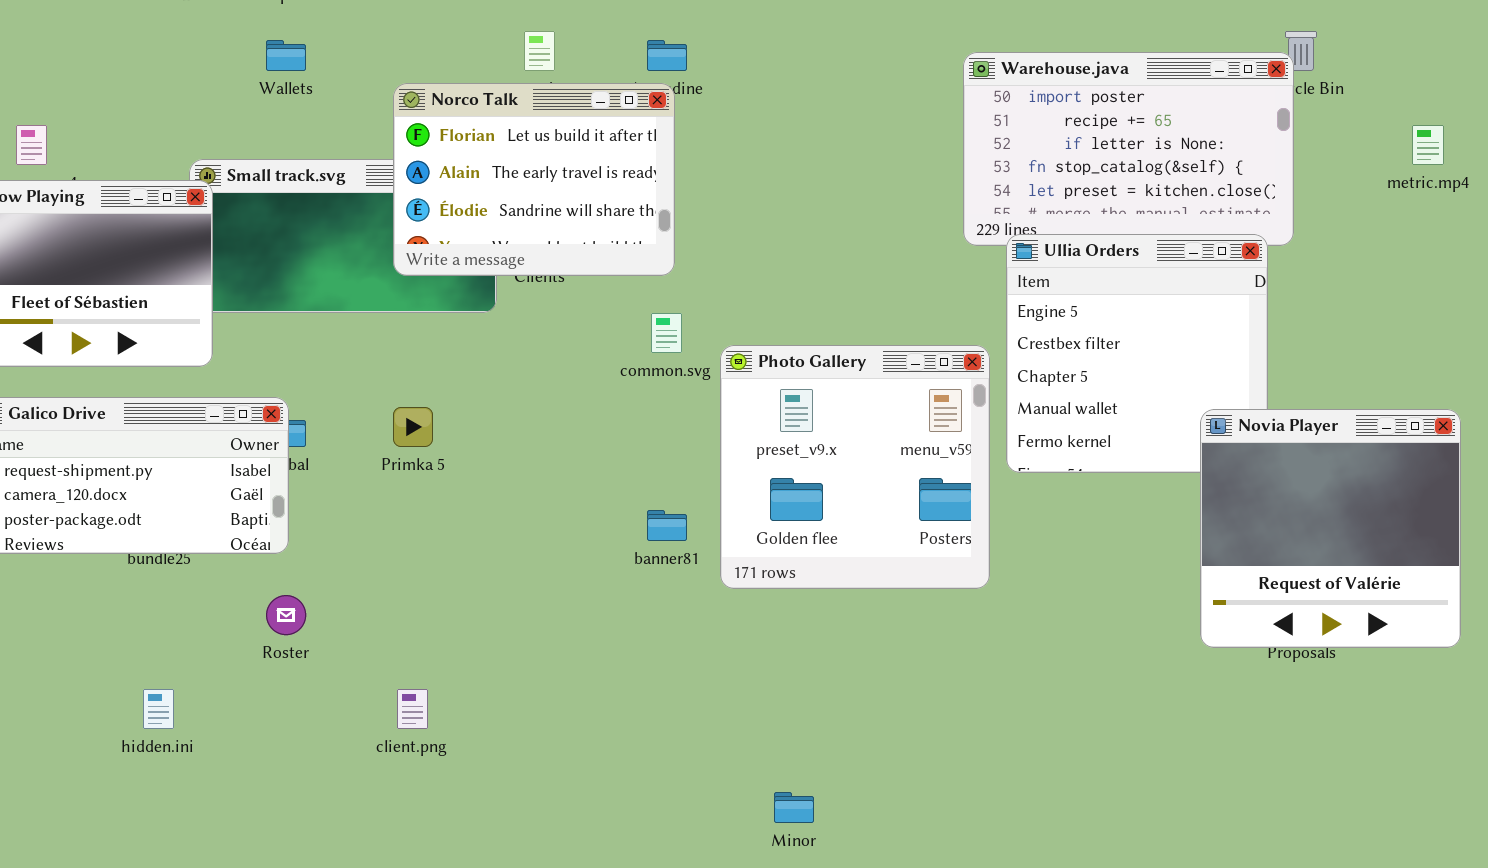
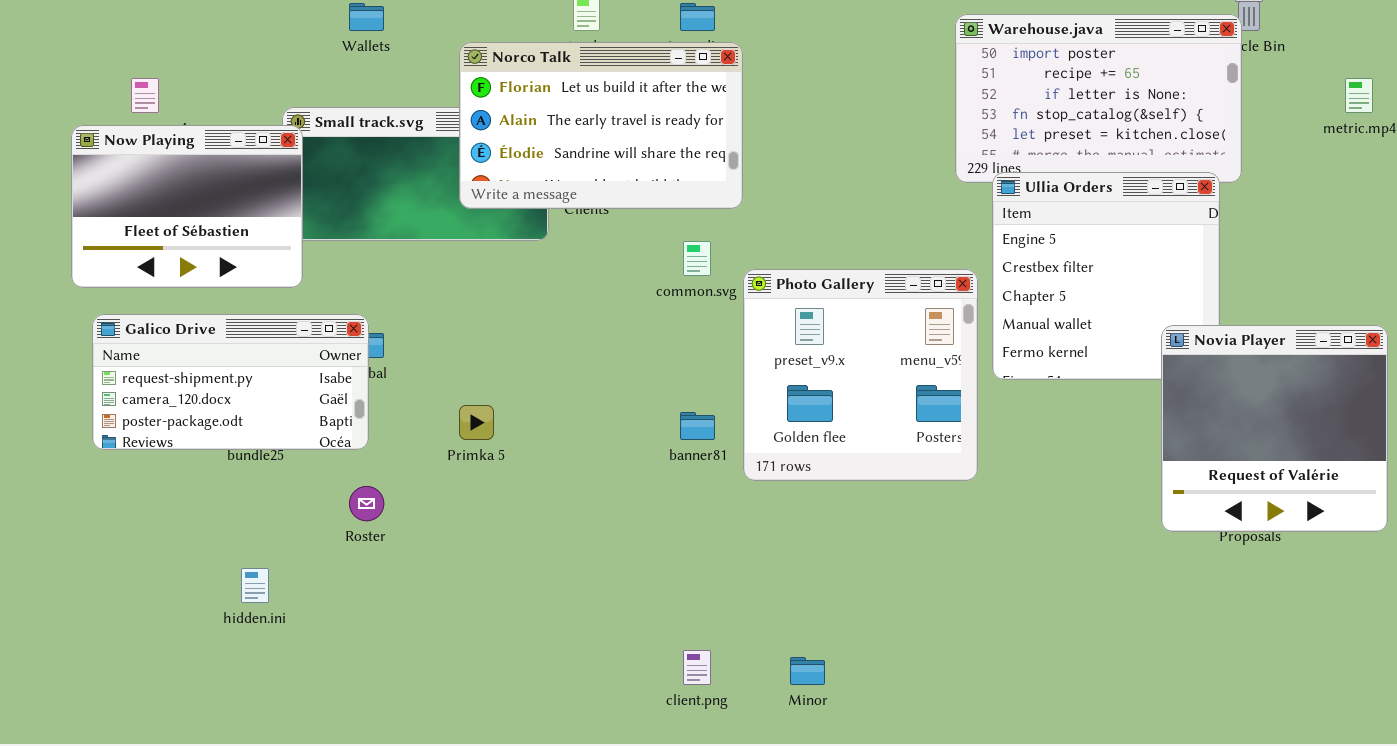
Norco Talk: [393,83,675,276] -> [459,42,743,209], resized
Primka 5: [393,407,433,447] -> [459,405,494,440], moved
client.png: [397,689,428,729] -> [683,650,711,685], moved

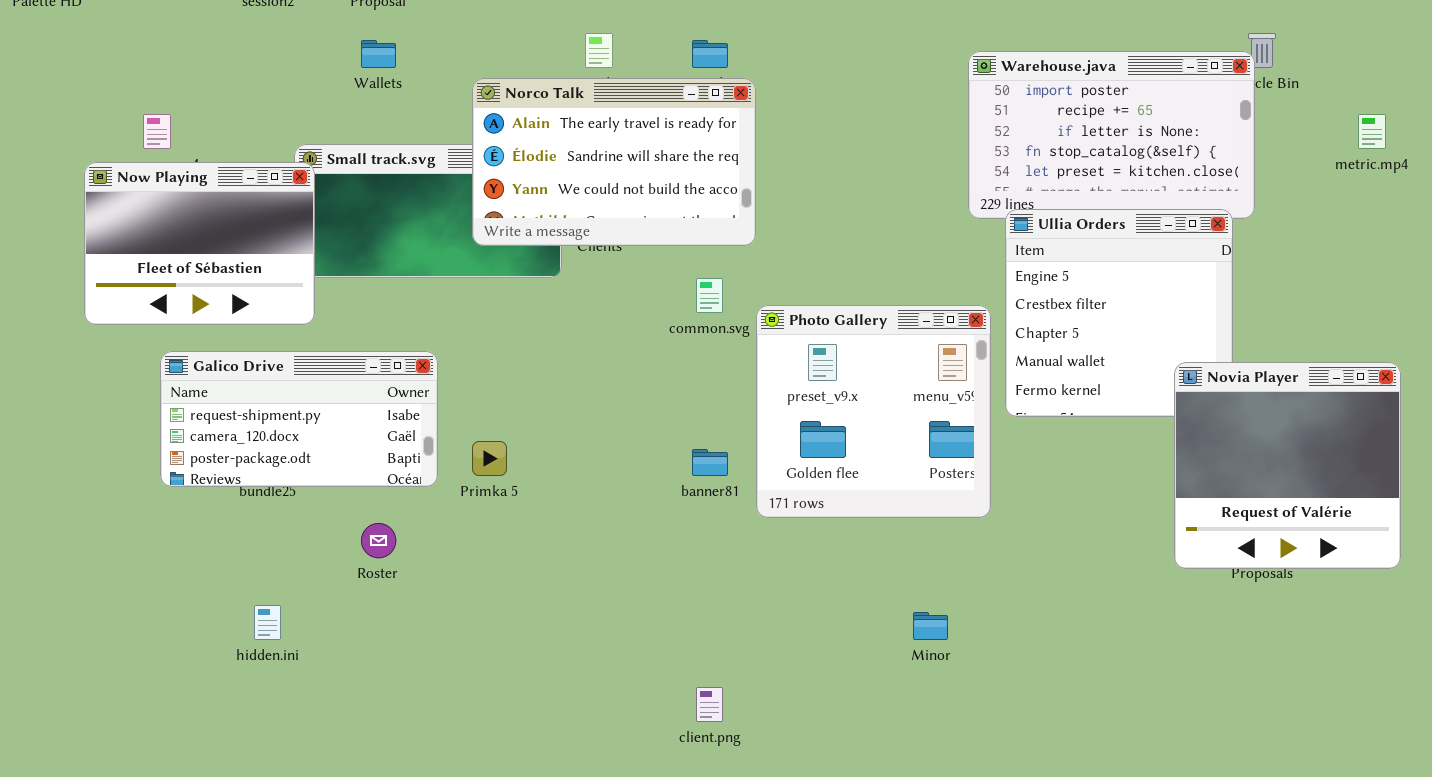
Norco Talk: [459,42,743,209] -> [472,78,756,246], scrolled down 1 row
Galico Drive: [92,314,369,450] -> [160,351,438,487], moved
Minor: [790,657,825,685] -> [913,612,948,640], moved

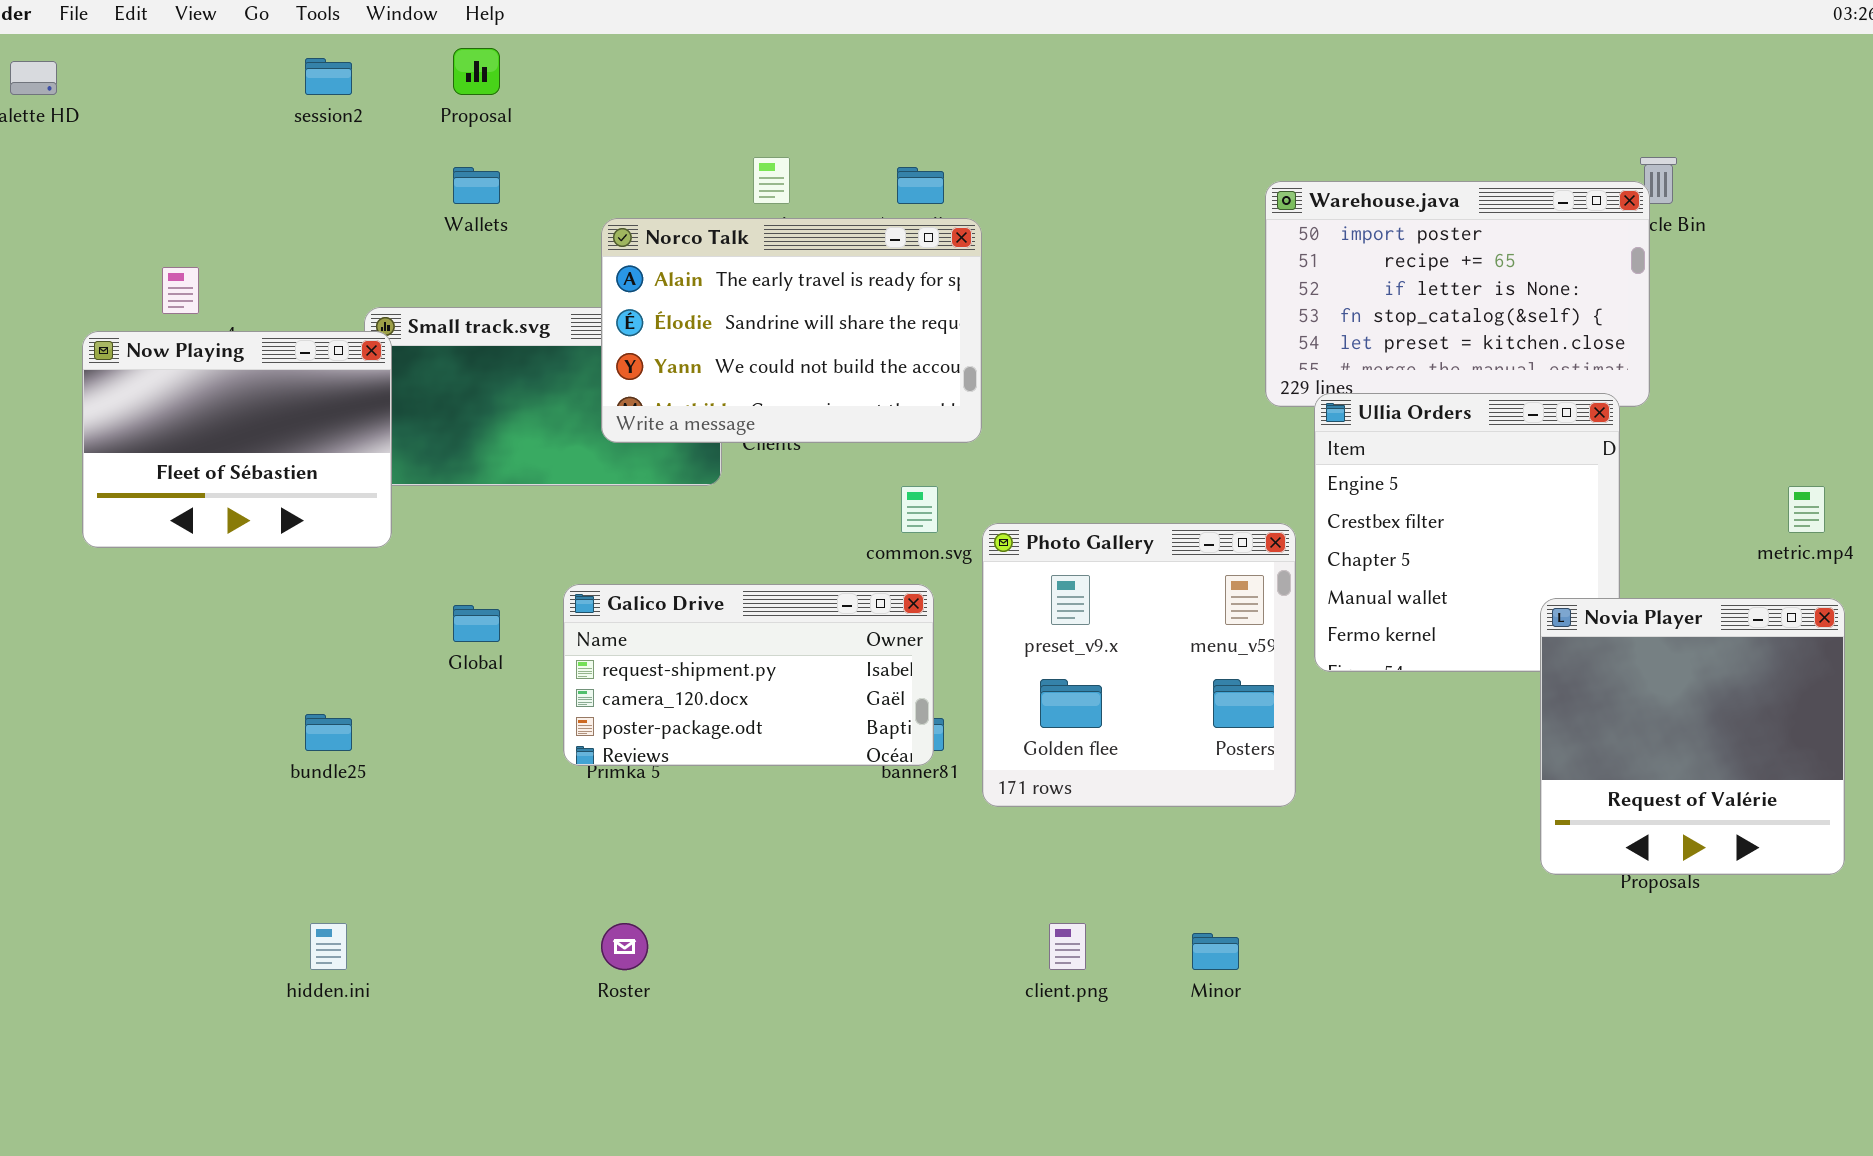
metric.mp4: [1358,114,1386,149] -> [1788,486,1825,533], moved
Galico Drive: [160,351,438,487] -> [563,584,934,766], moved
Roster: [361,523,396,558] -> [601,923,648,970], moved
client.png: [696,687,723,722] -> [1049,923,1086,970], moved

